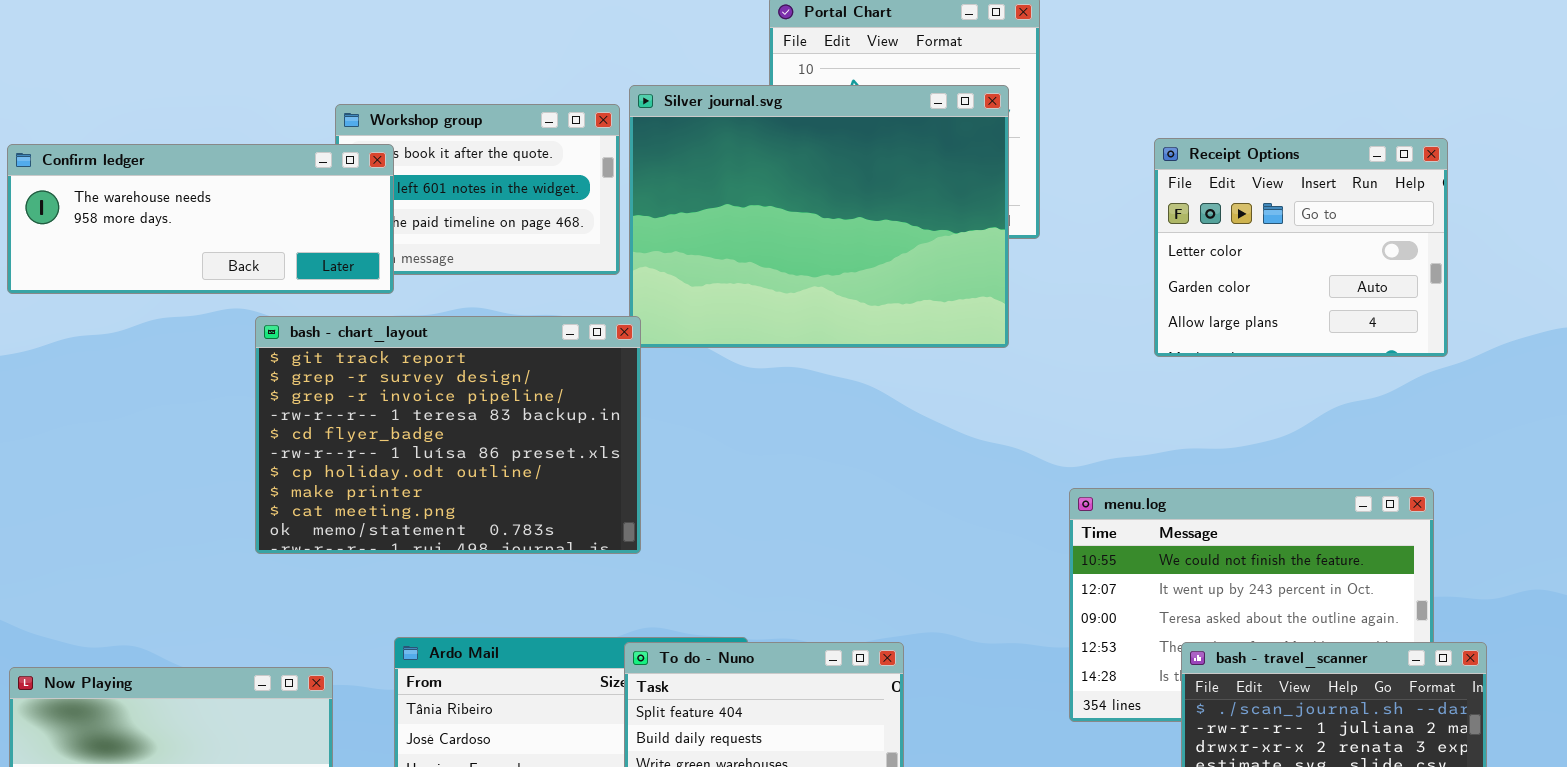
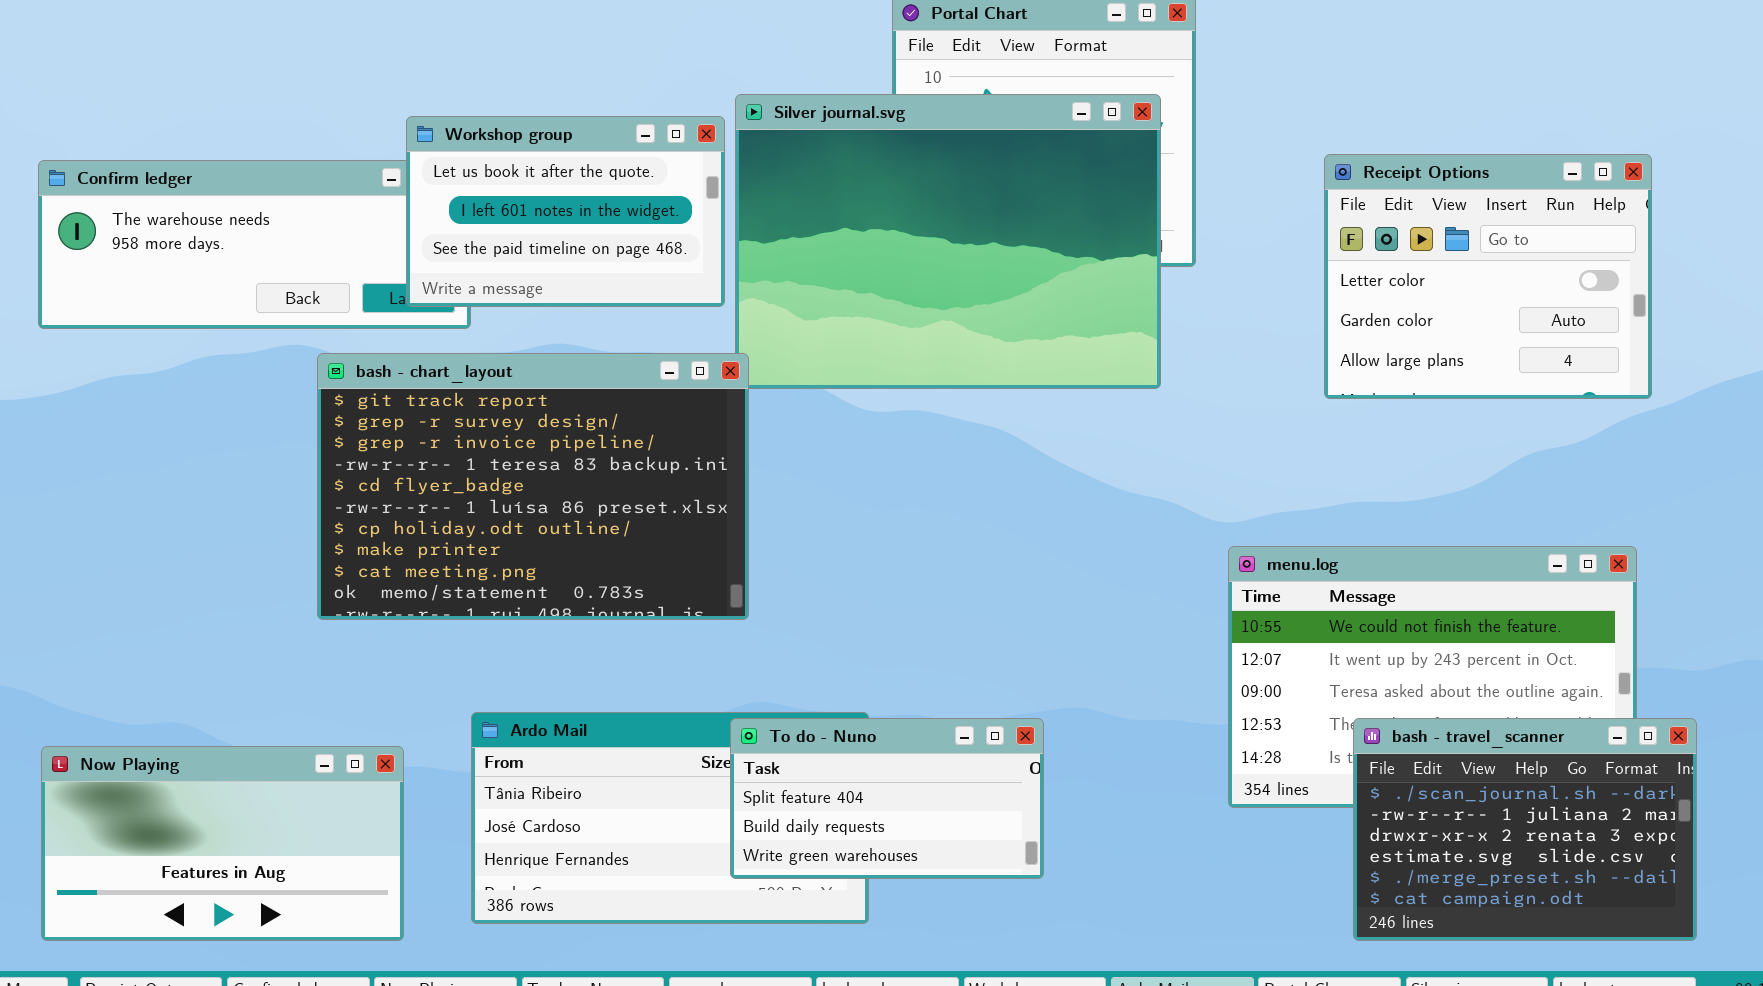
Workshop group: [335,104,620,275] -> [406,116,725,307], raised

